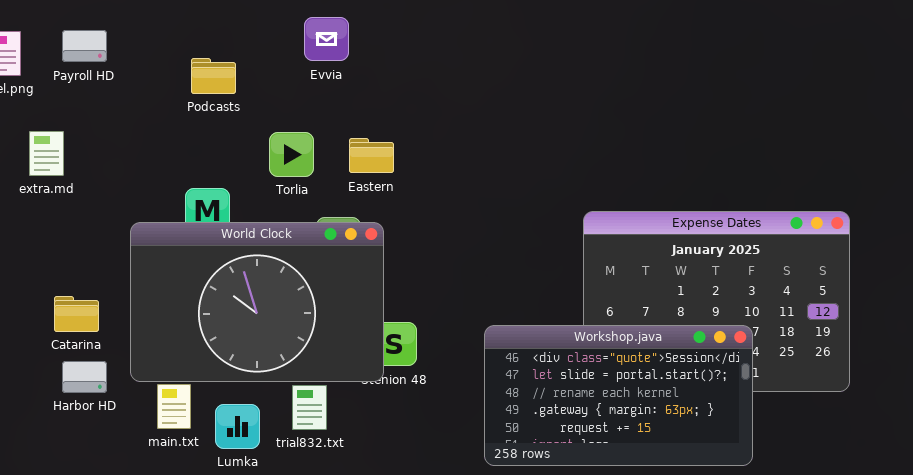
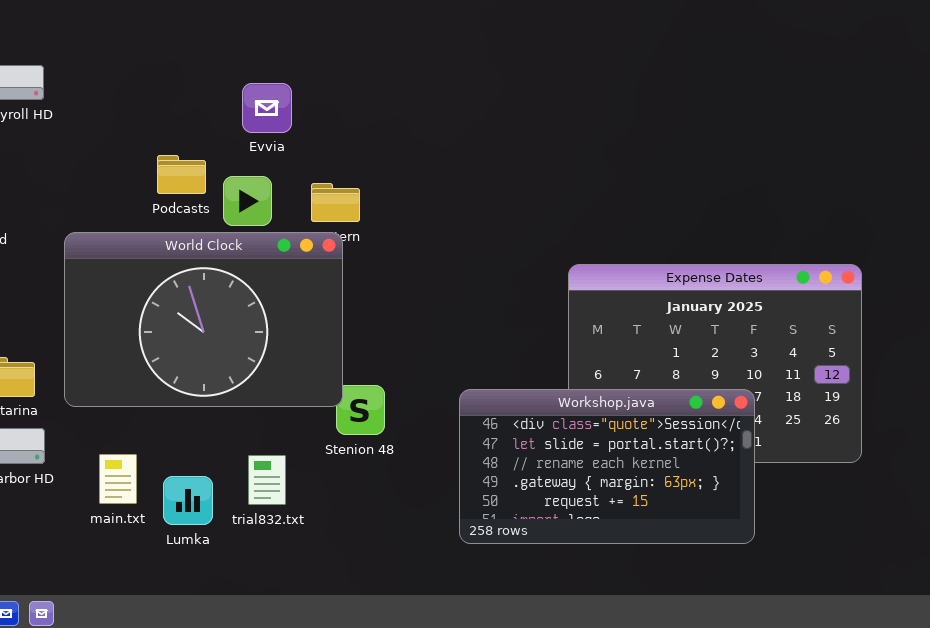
Evvia: [304,17,349,61] -> [242,83,292,133], moved
Podcasts: [191,58,236,94] -> [157,155,206,194], moved
World Clock: [130,222,384,382] -> [64,232,343,407], moved

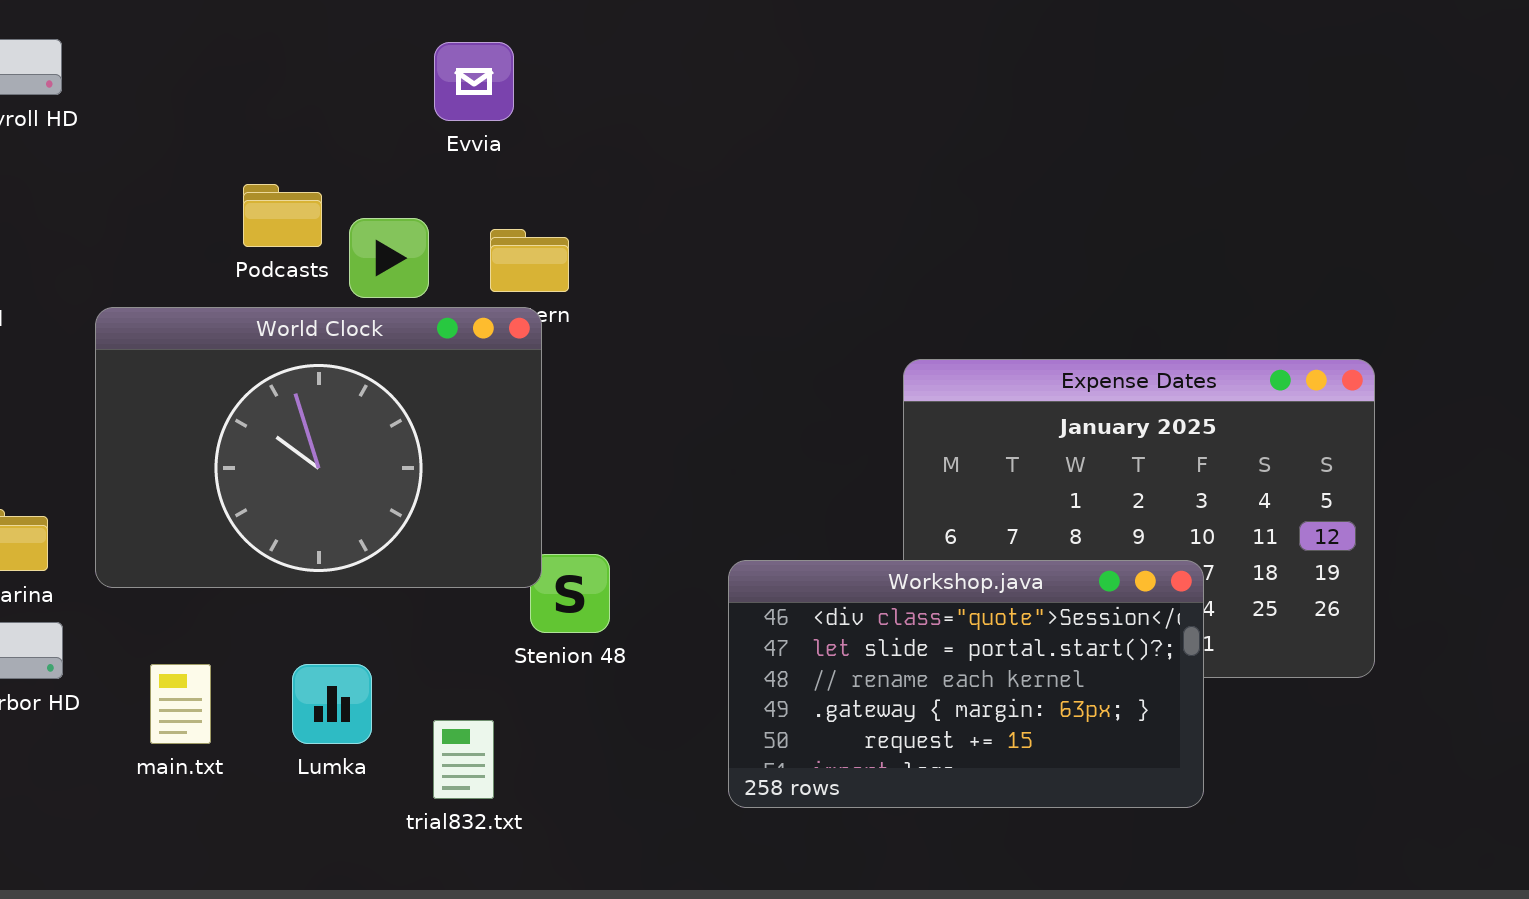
Evvia: [242,83,292,133] -> [434,42,514,121], moved
trial832.txt: [248,455,286,505] -> [433,720,494,799], moved
Lumka: [163,476,213,525] -> [292,664,372,744], moved

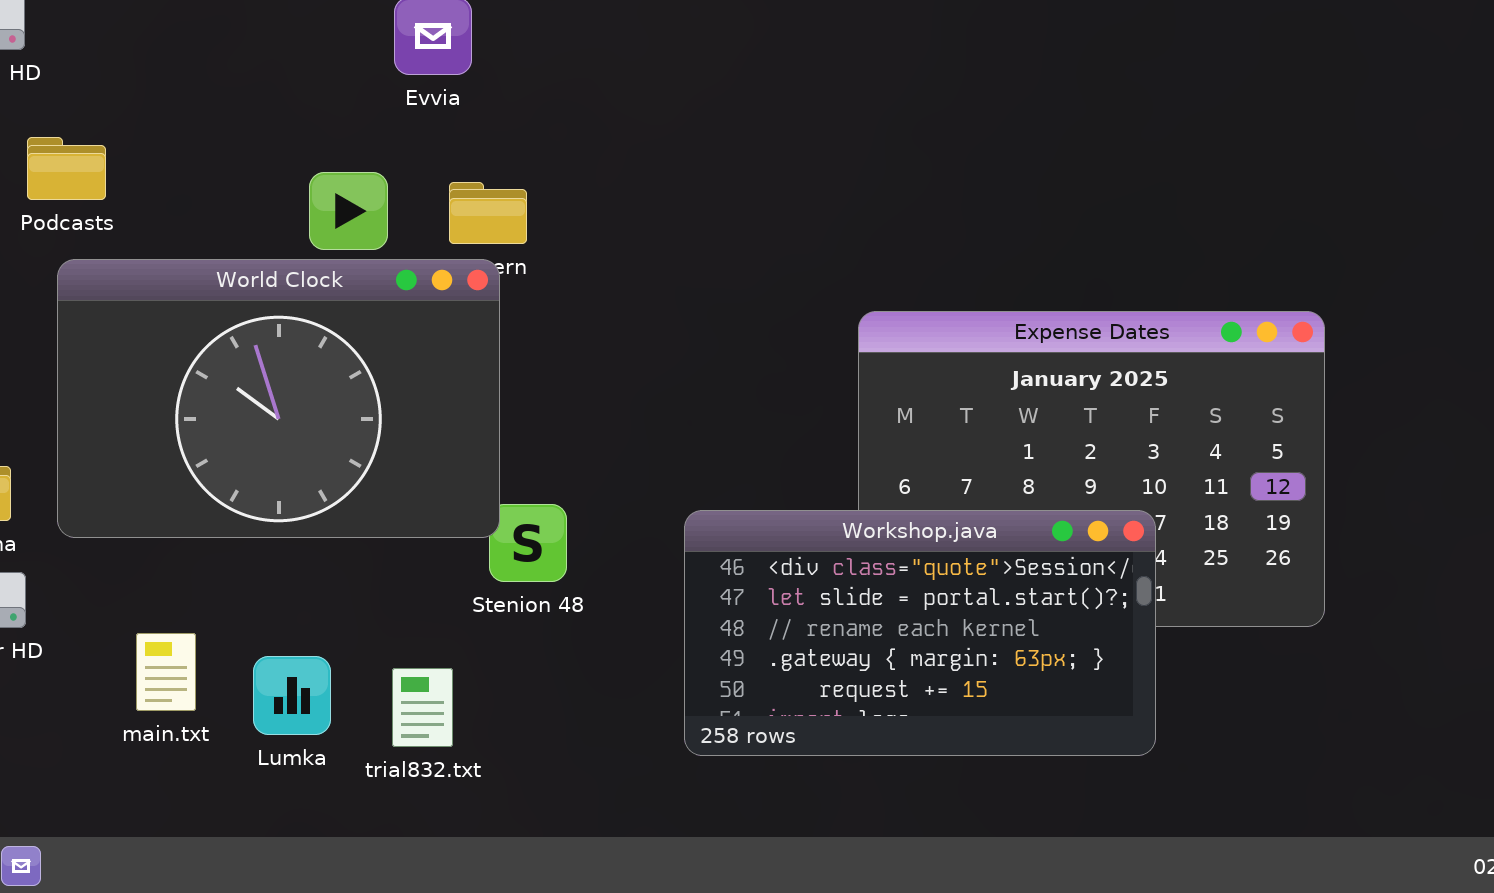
Podcasts: [243,184,322,247] -> [27,137,106,200], moved
main.txt: [150,664,211,744] -> [136,633,196,711], moved
Lumka: [292,664,372,744] -> [253,656,331,735], moved

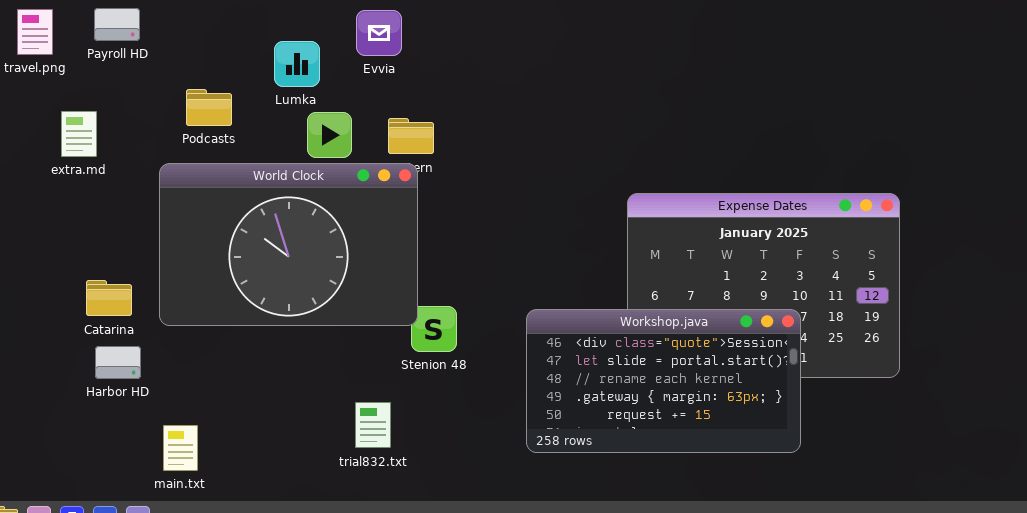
Podcasts: [27,137,106,200] -> [186,89,232,126], moved
main.txt: [136,633,196,711] -> [163,425,198,471], moved
Lumka: [253,656,331,735] -> [274,41,320,87], moved

